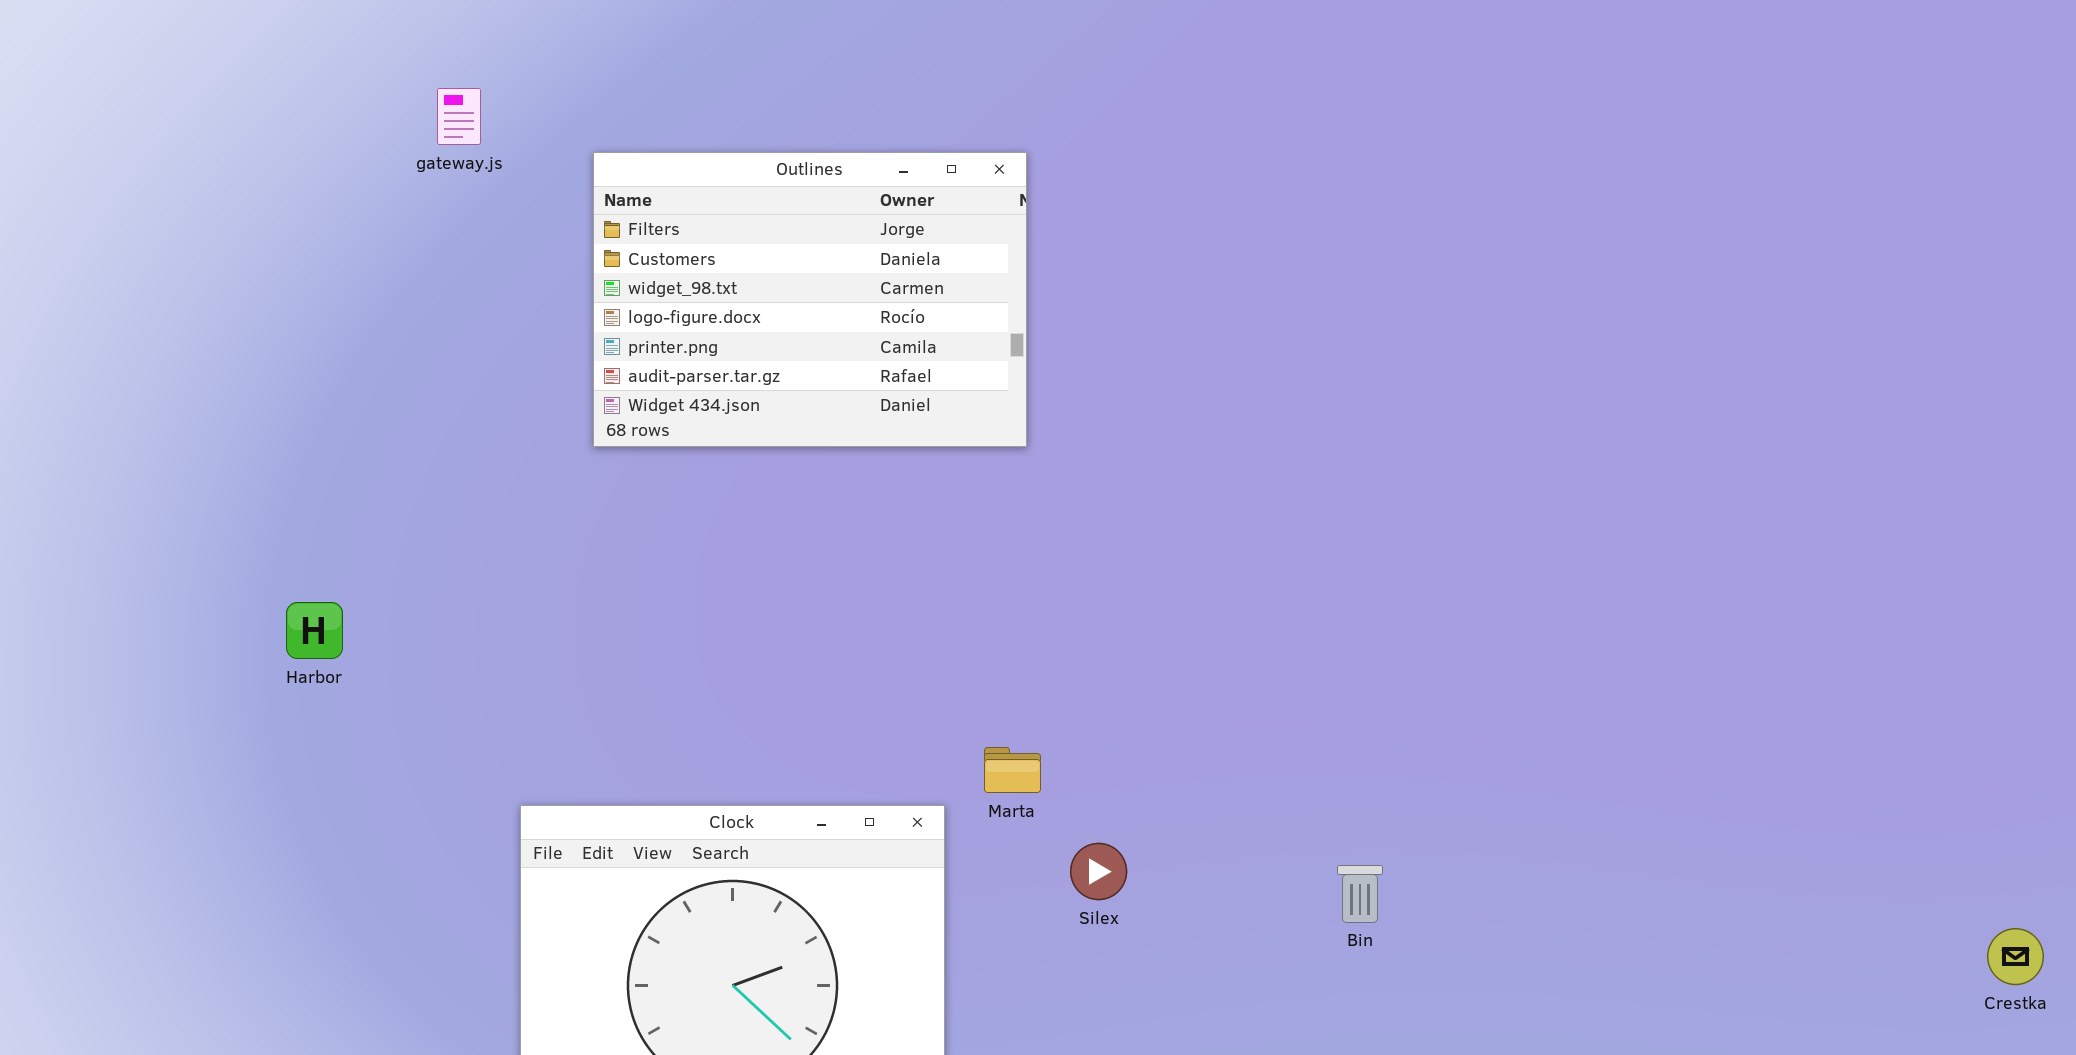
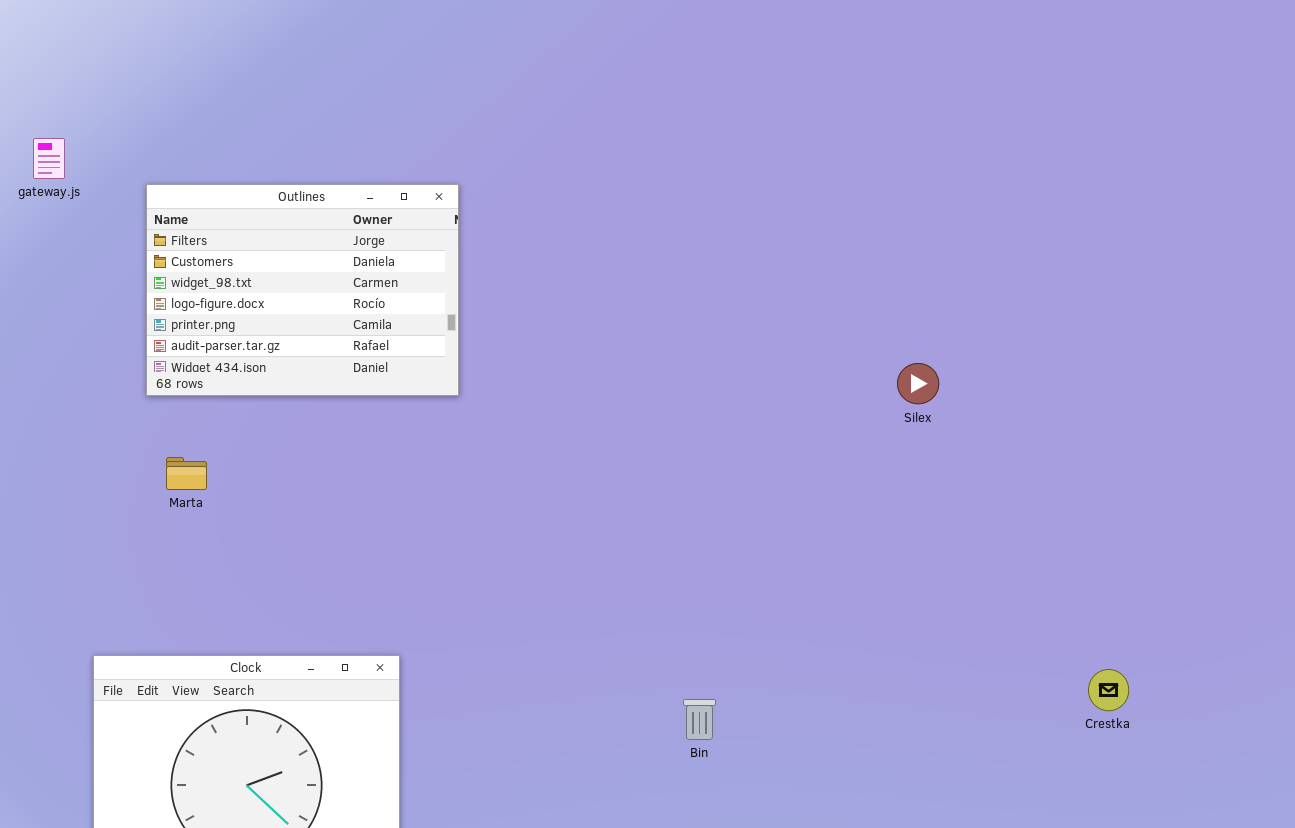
Marta: [984,747,1041,793] -> [166,457,207,490], moved
Silex: [1070,843,1127,900] -> [897,363,939,404], moved
Crestka: [1987,928,2044,985] -> [1088,669,1129,711], moved

